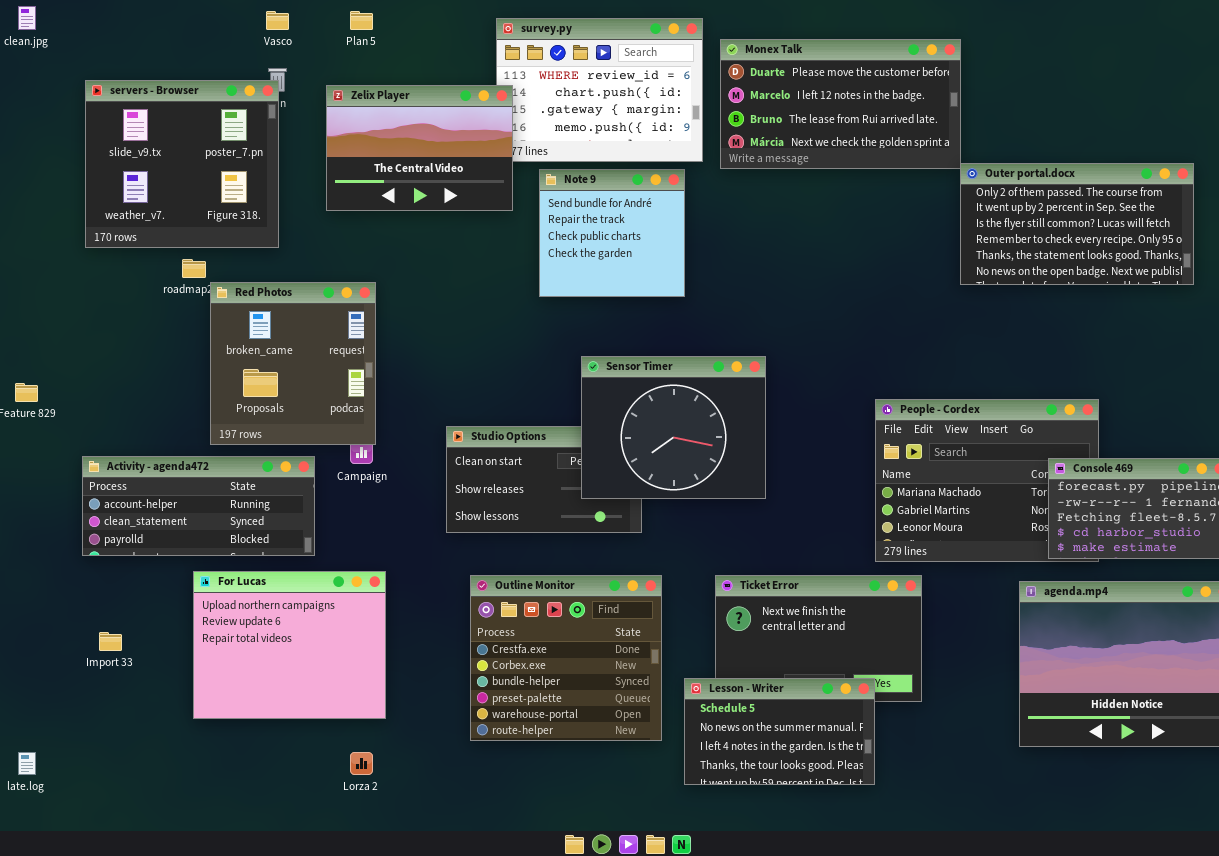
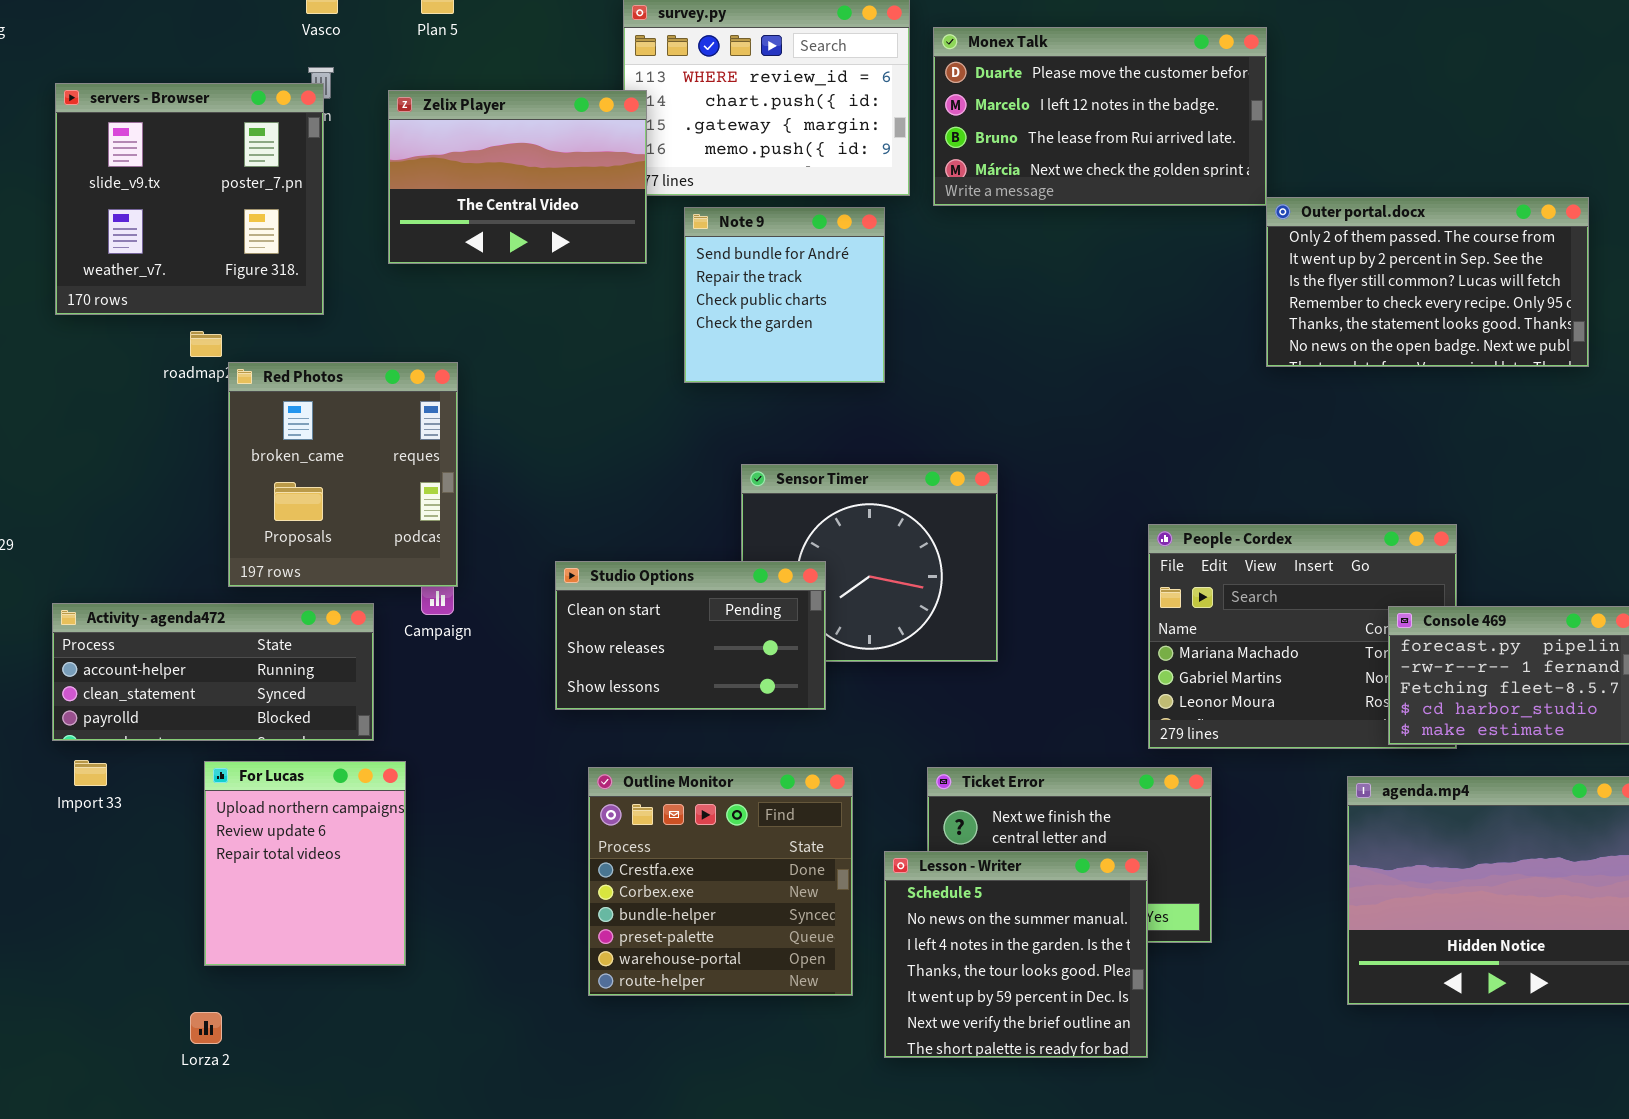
Studio Options: [446,426,642,533] -> [555,561,826,710], raised
For Lucas: [193,571,386,719] -> [204,761,406,966], resized
Import 33: [99,632,122,651] -> [74,760,107,786], moved
Lesson - Writer: [684,678,875,785] -> [884,851,1148,1058], resized
Lorza 2: [350,752,373,775] -> [190,1012,222,1044], moved

